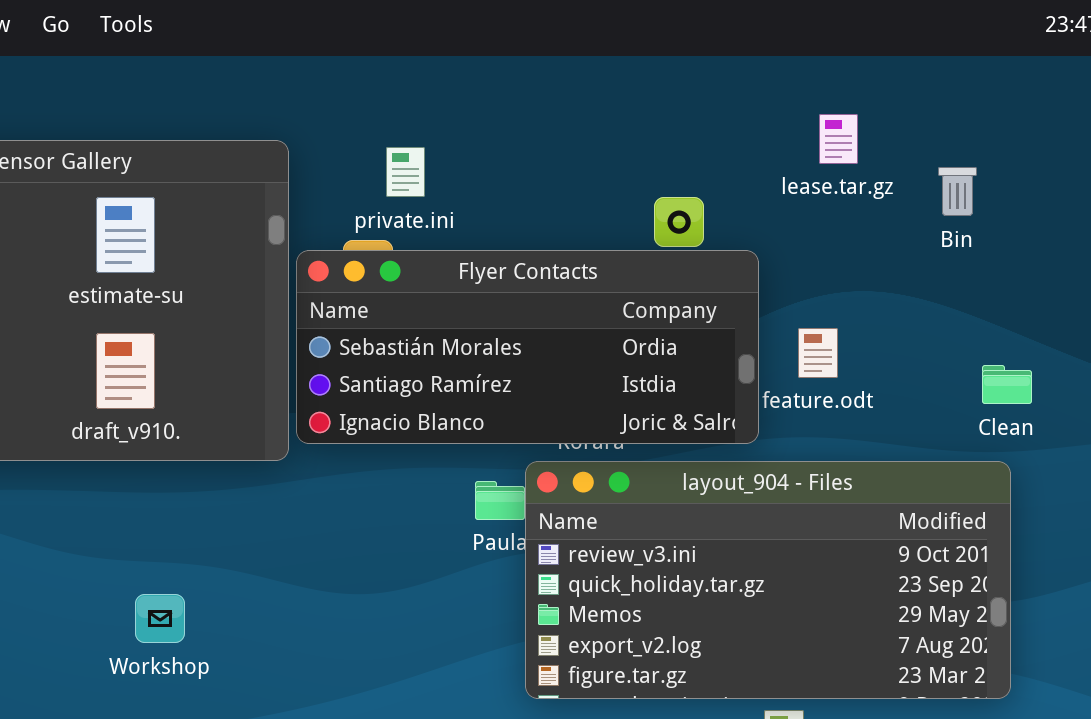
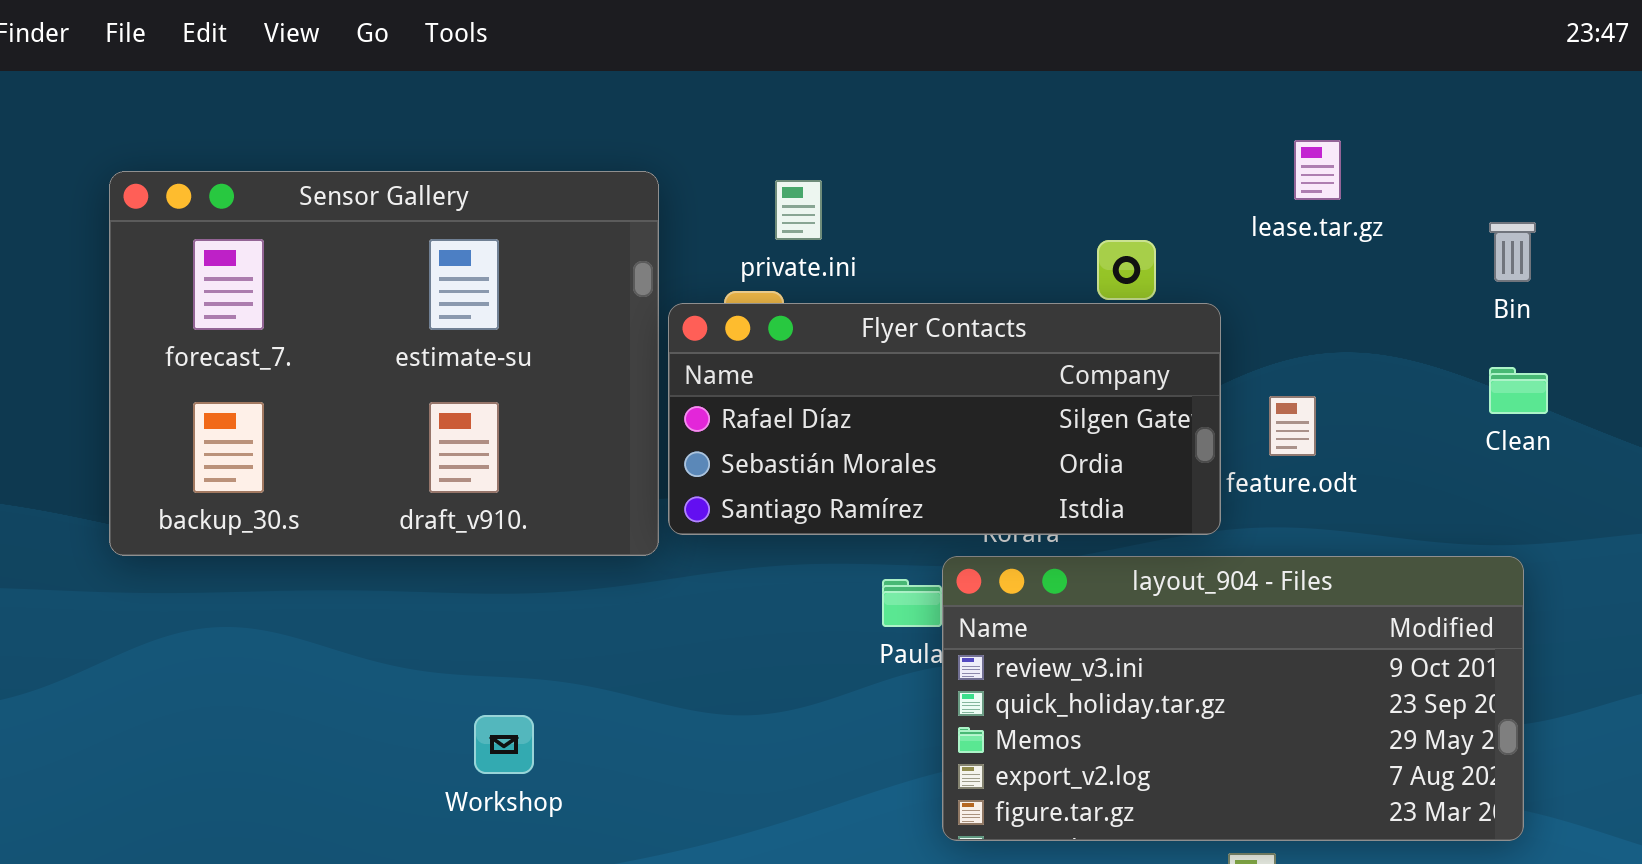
Bin: [938,167,977,216] -> [1489,222,1536,282], moved
Flyer Contacts: [296,250,759,444] -> [668,303,1221,535], scrolled up 1 row
Clean: [982,365,1032,404] -> [1489,367,1548,414], moved

